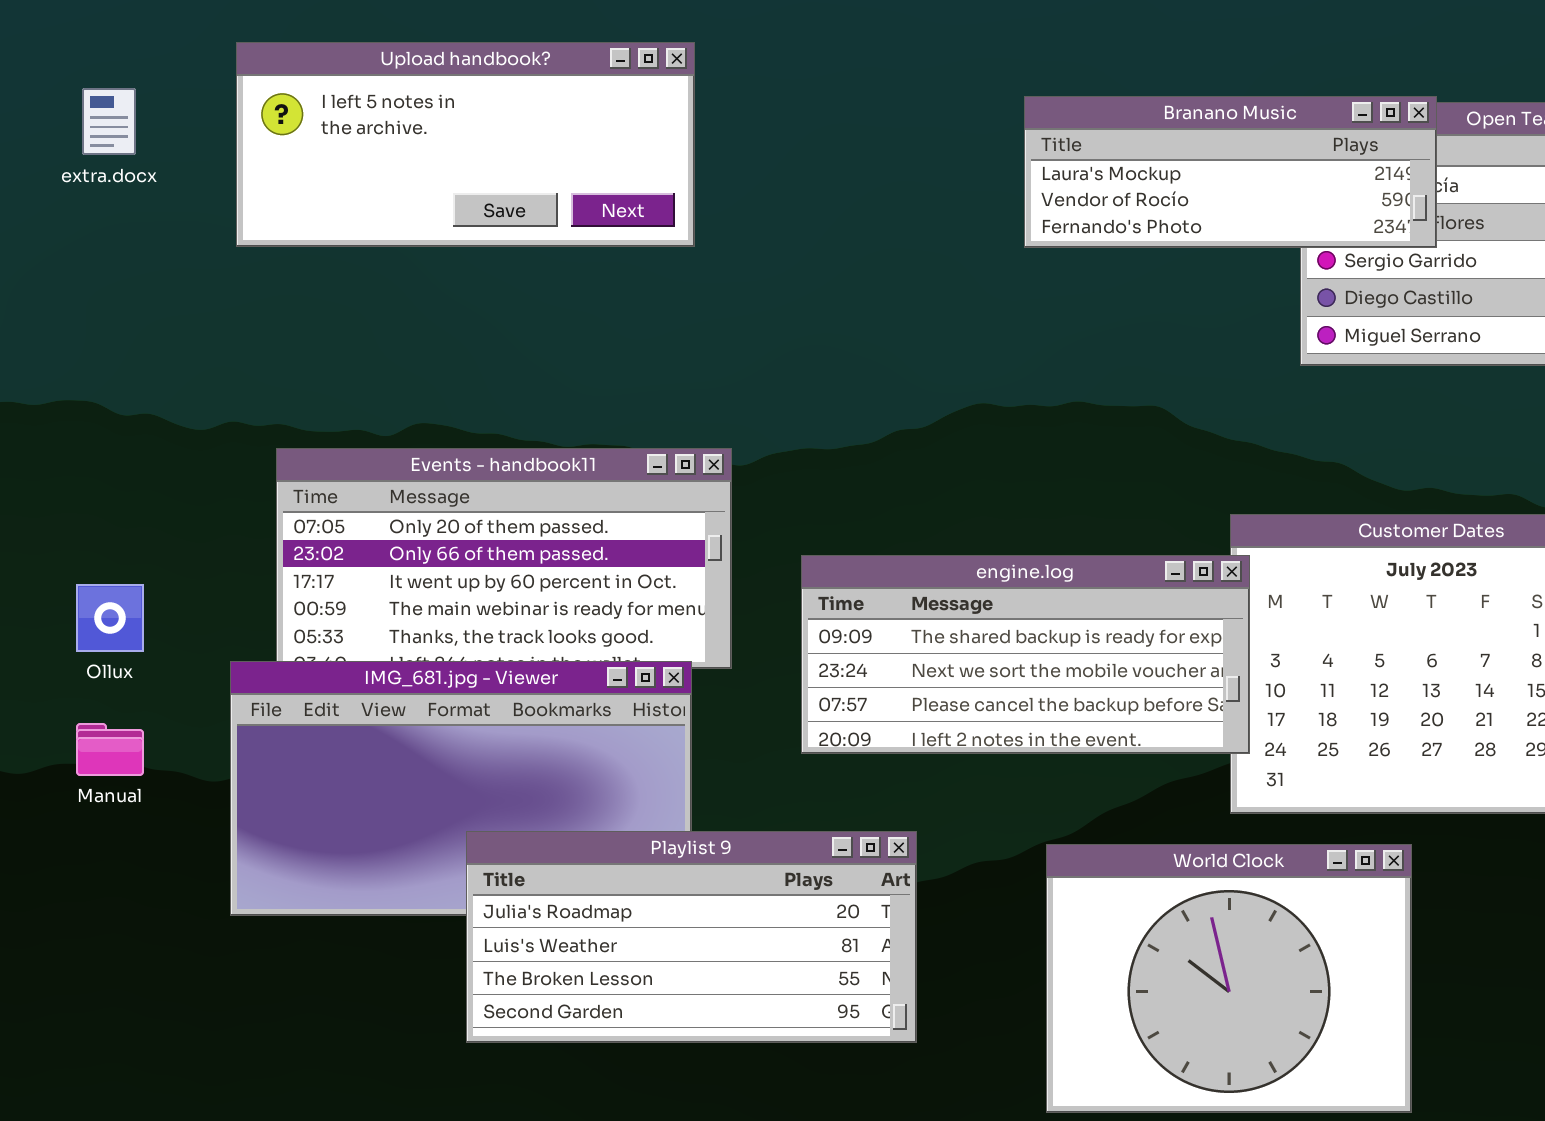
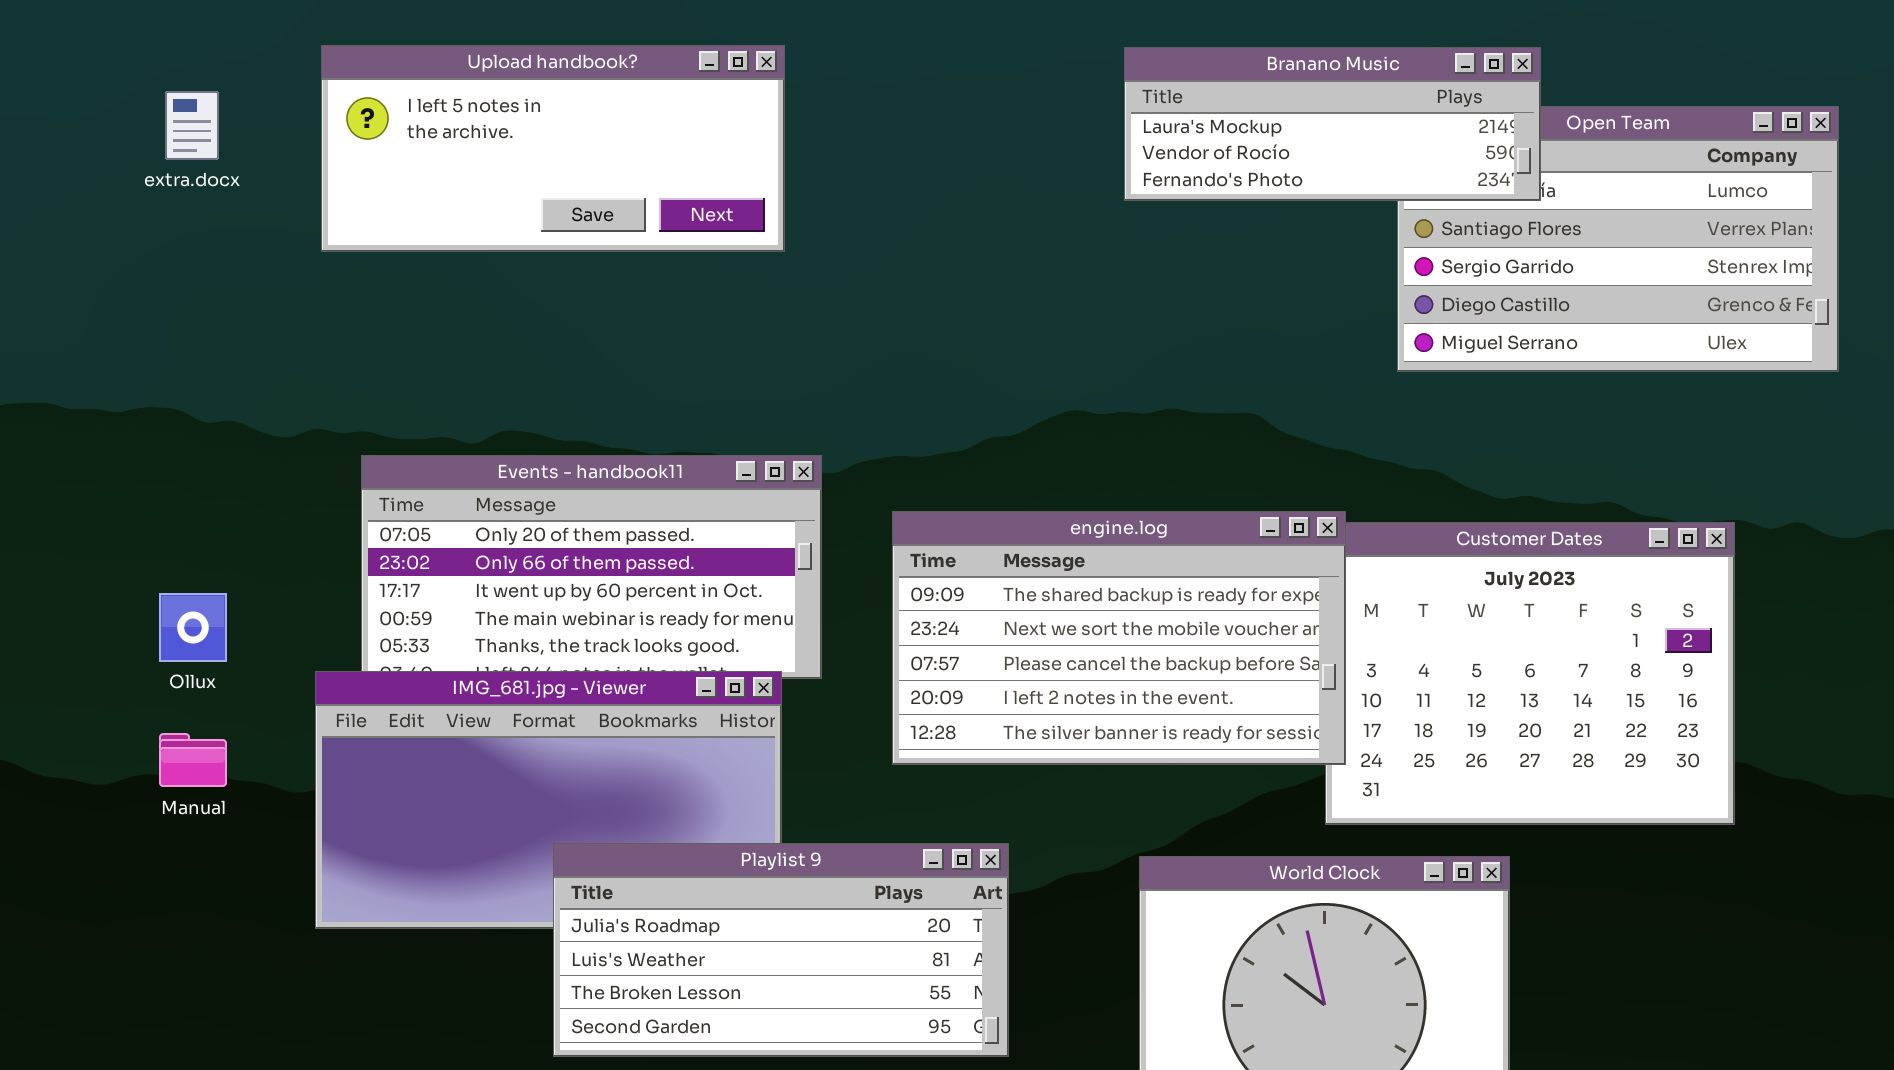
Branano Music: [1024,96,1437,248] -> [1124,47,1541,201], moved
engine.log: [801,555,1250,754] -> [892,511,1346,765], resized

